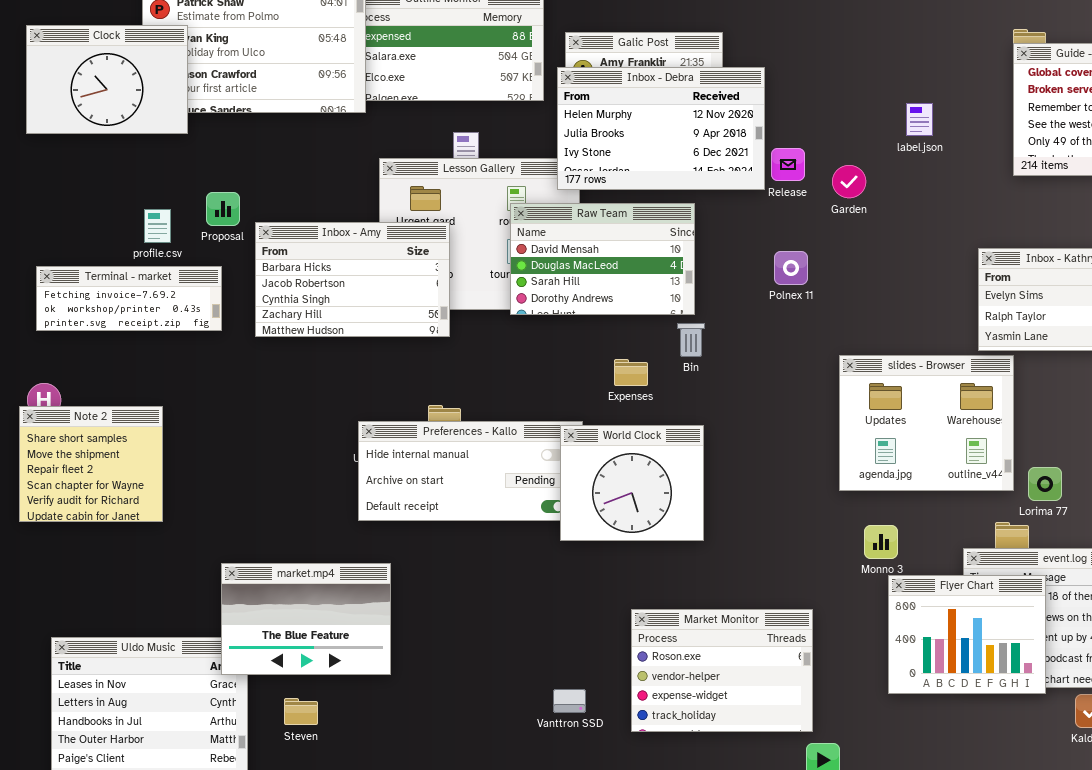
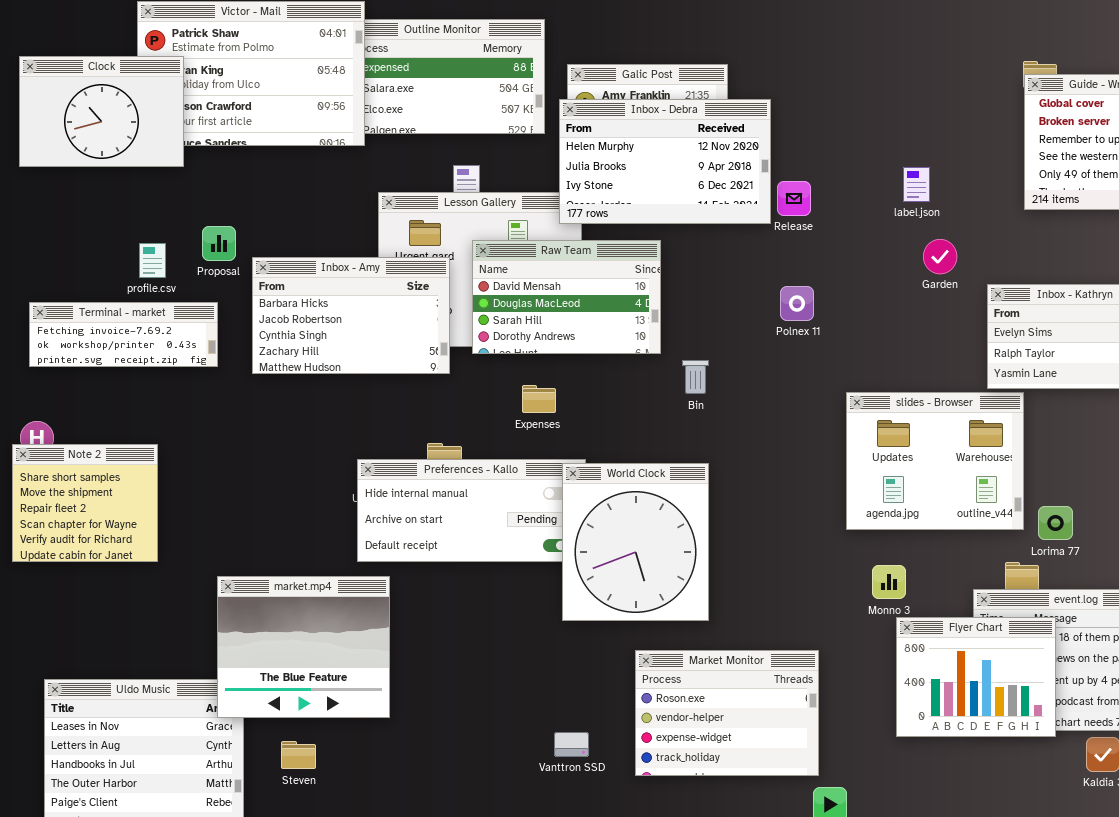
label.json: [906,103,933,136] -> [903,167,930,202], moved
Garden: [832,165,866,198] -> [923,239,957,274], moved
Raw Team: [510,203,695,315] -> [472,240,661,354], moved
Expenses: [614,359,648,386] -> [522,385,556,413], moved
World Clock: [560,425,704,541] -> [562,463,709,621], resized
market.mp4: [221,563,391,675] -> [217,576,390,718], resized

